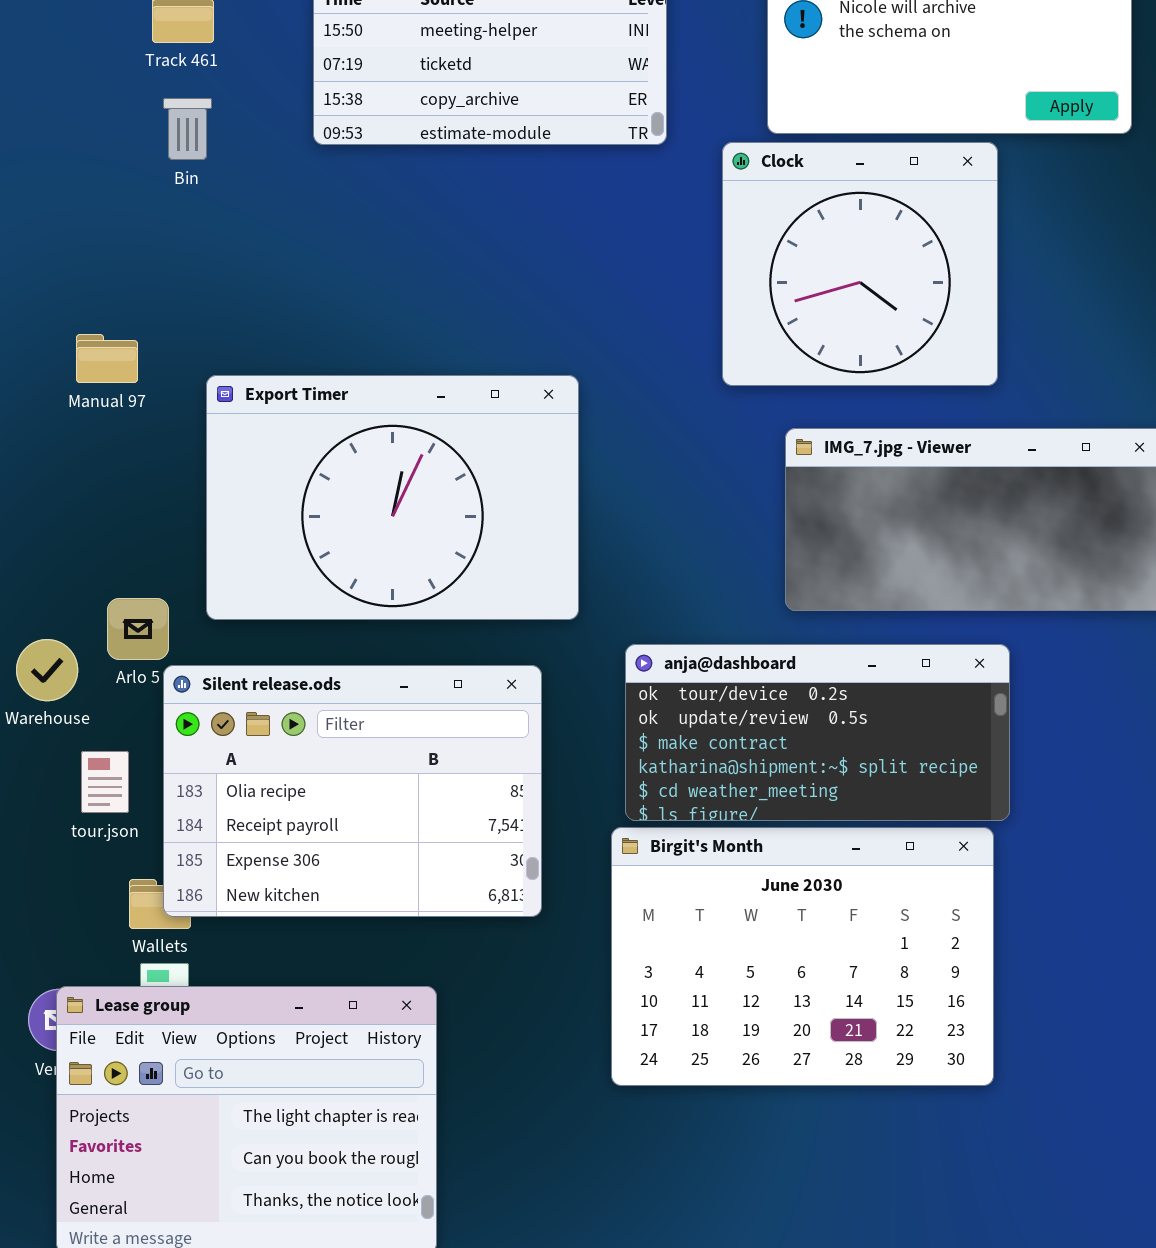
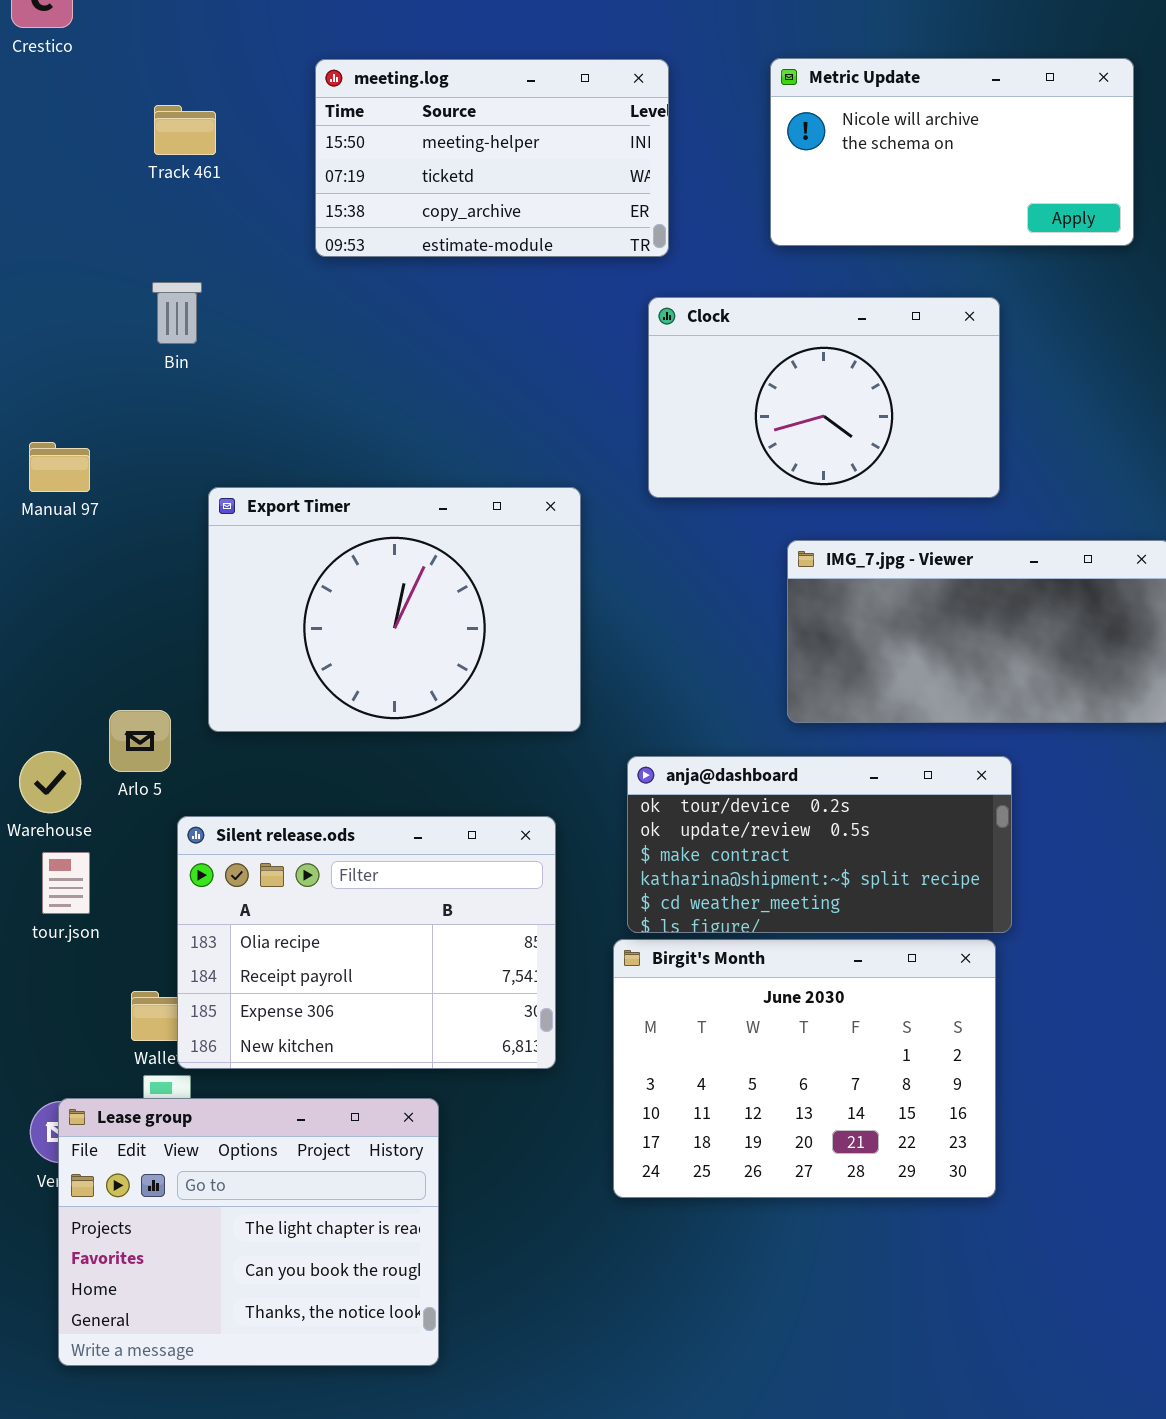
Bin: [163,98,212,160] -> [152,282,202,344], moved
Clock: [722,142,998,386] -> [648,297,1000,498], resized
Manual 97: [76,334,138,383] -> [29,442,90,492], moved
Silent release.ods: [163,665,542,917] -> [177,816,556,1069], moved
tour.json: [81,751,129,813] -> [42,852,90,914], moved

